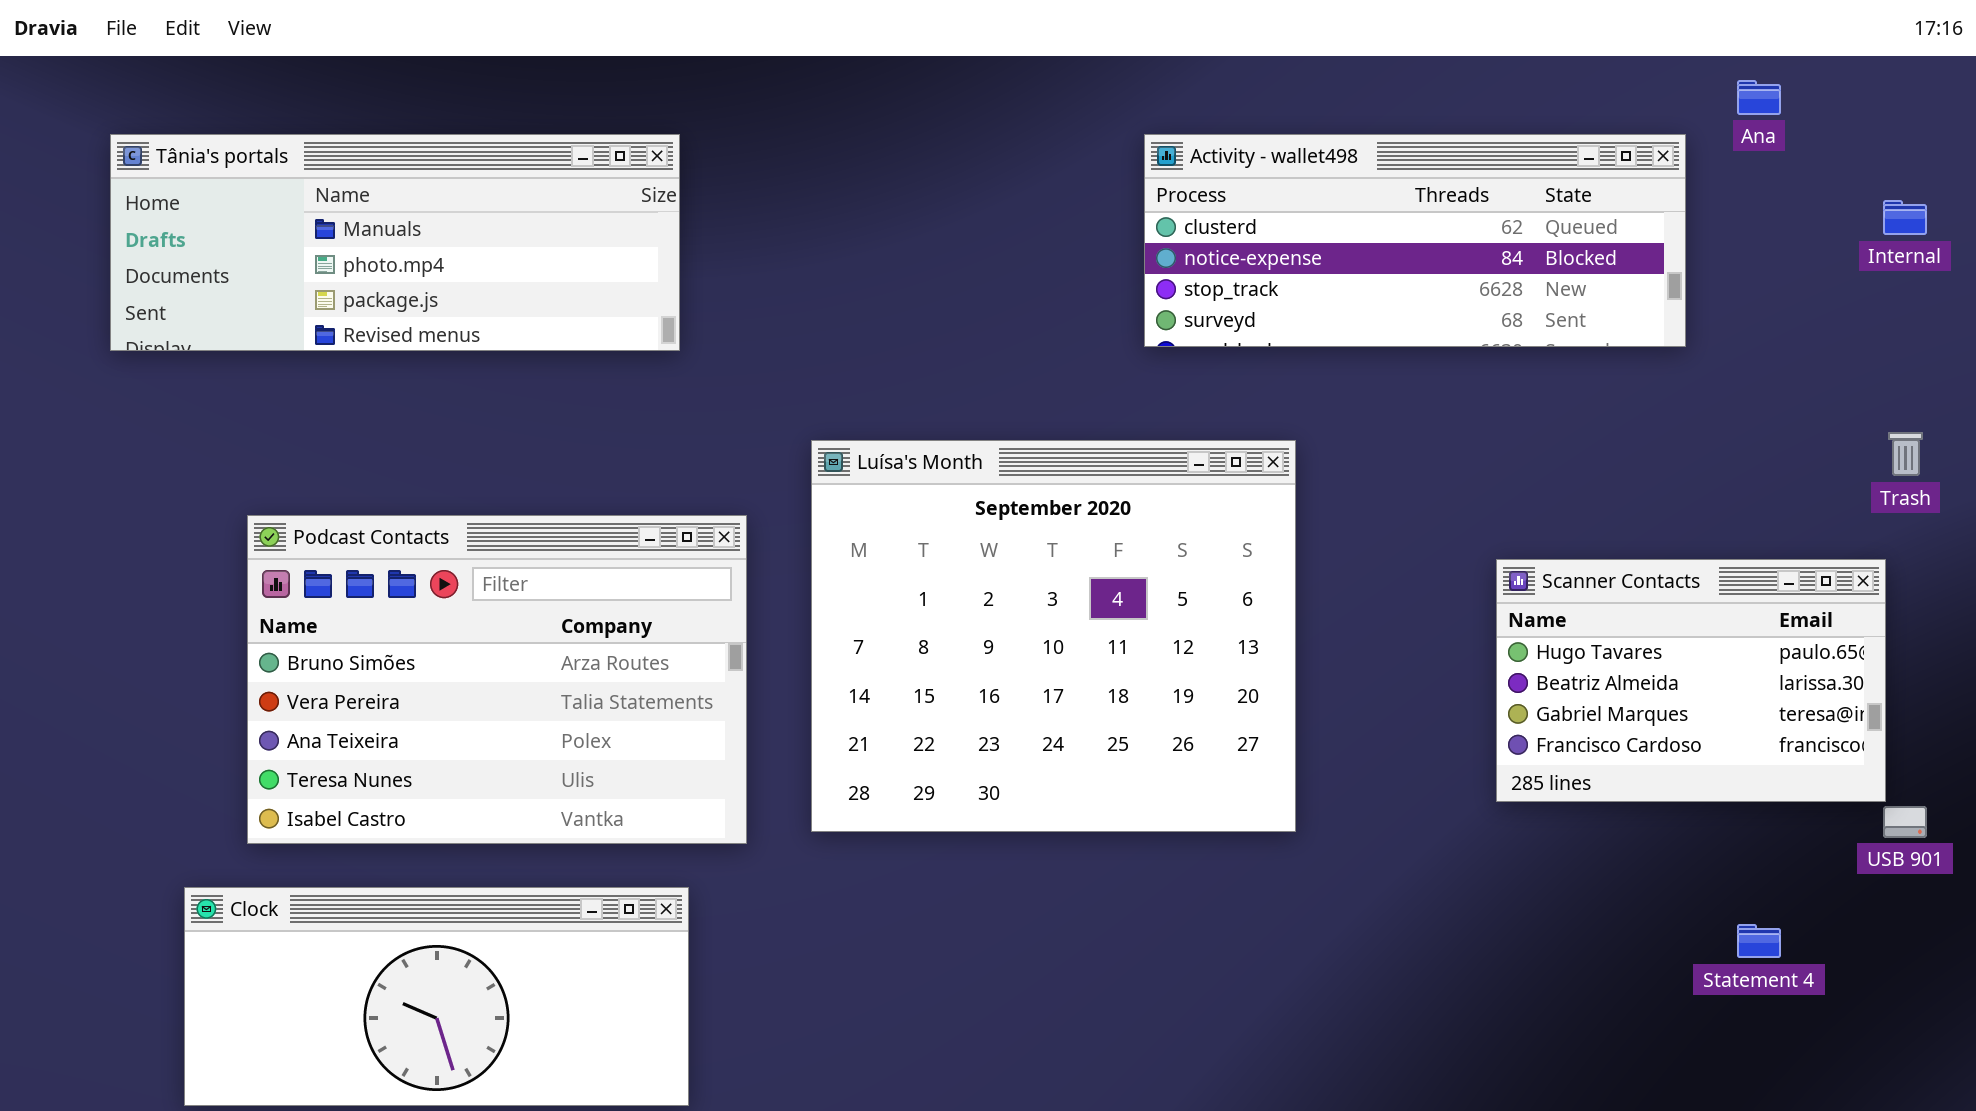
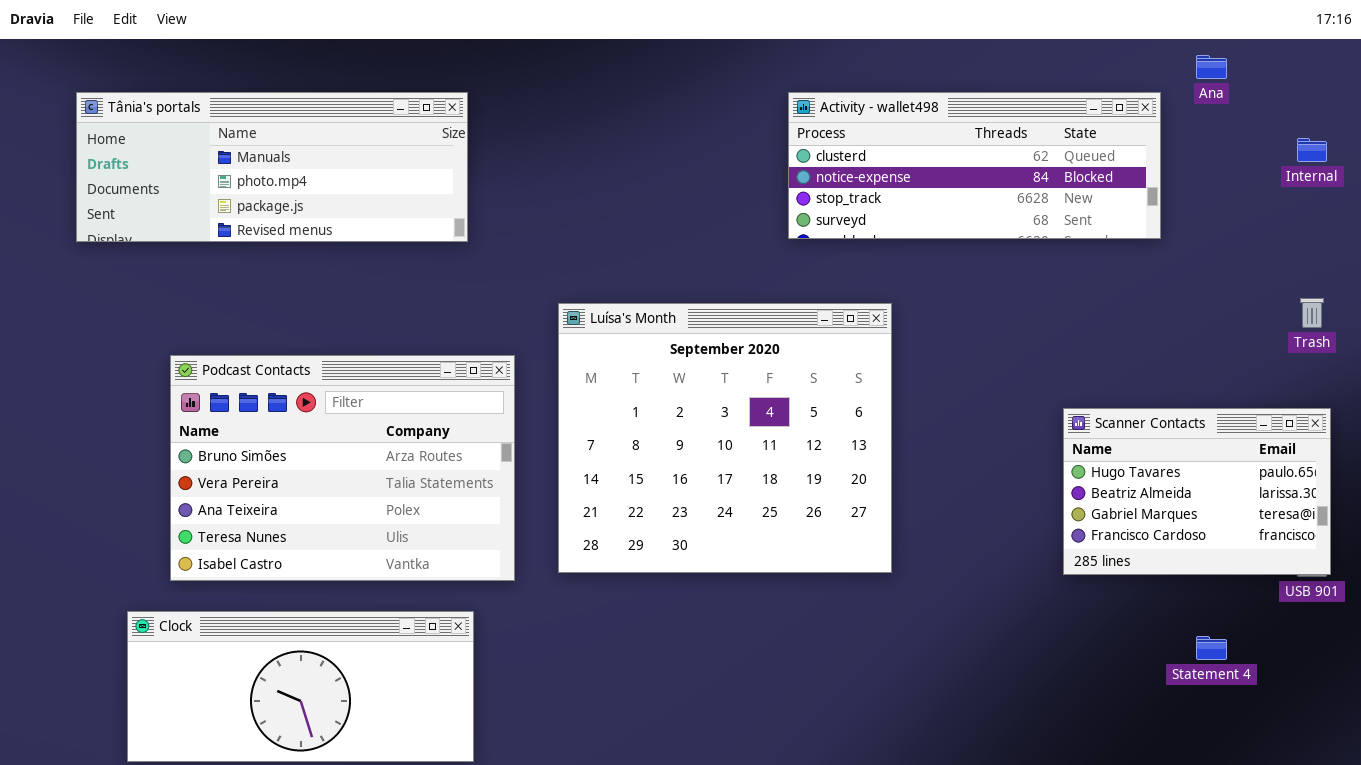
Scanner Contacts: [1496,559,1886,802] -> [1063,408,1331,575], moved

